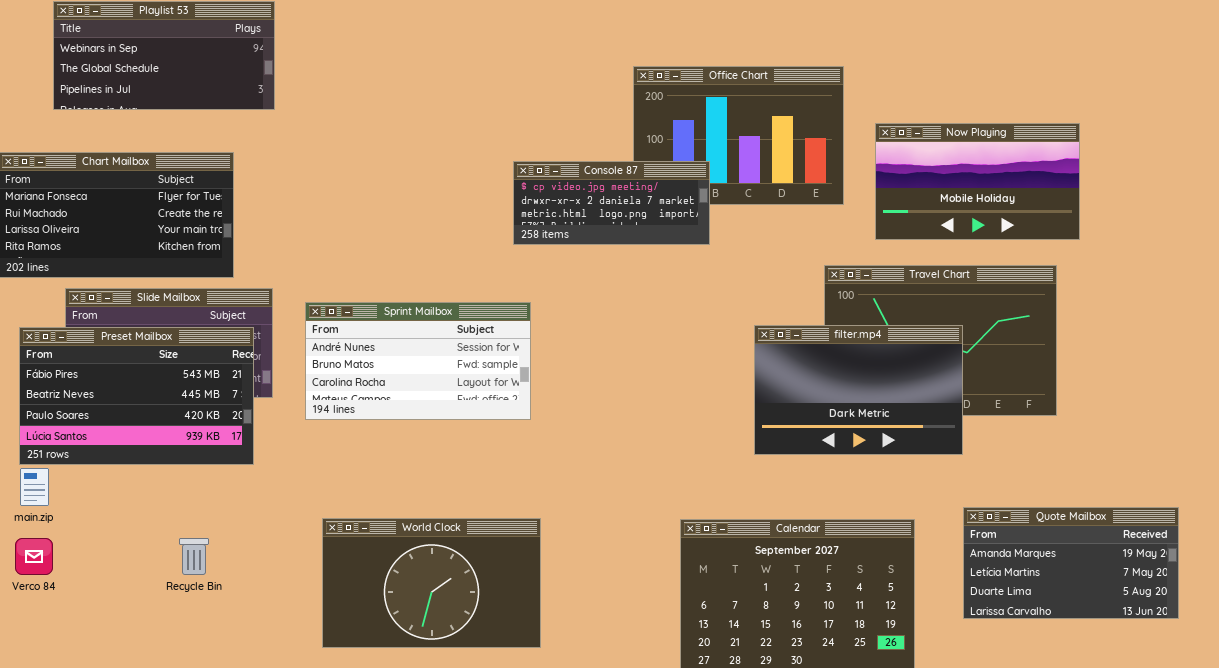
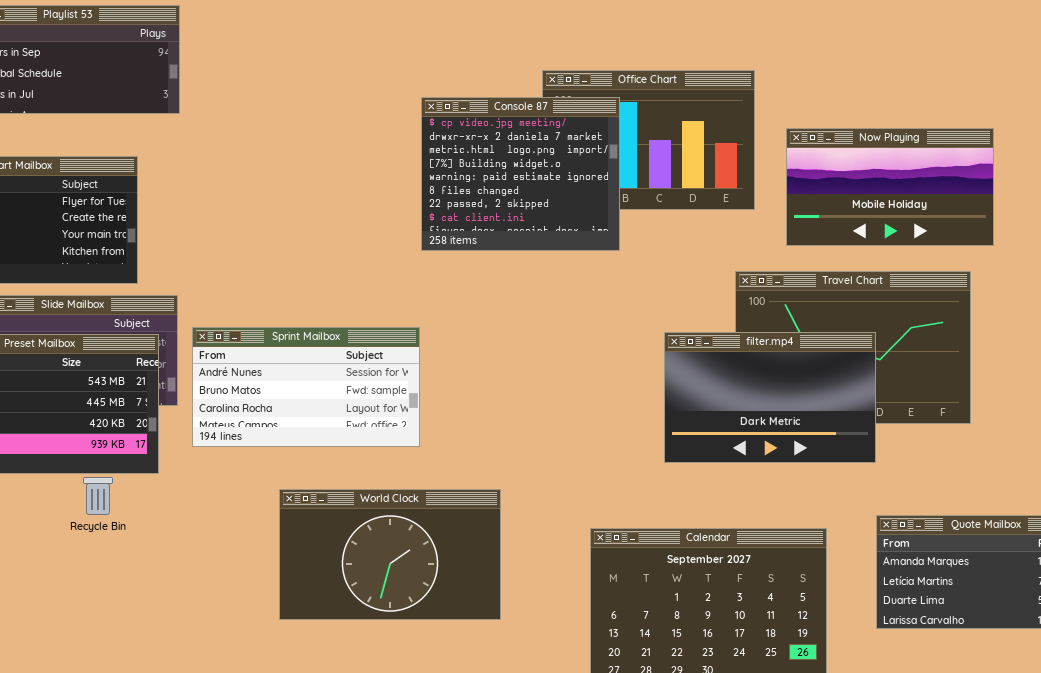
Console 87: [513,161,710,245] -> [421,97,620,251], resized
Sprint Mailbox: [305,302,531,420] -> [192,327,420,447], moved
World Clock: [322,518,541,648] -> [279,489,501,620], moved
Recycle Bin: [179,538,209,575] -> [83,477,113,515], moved

